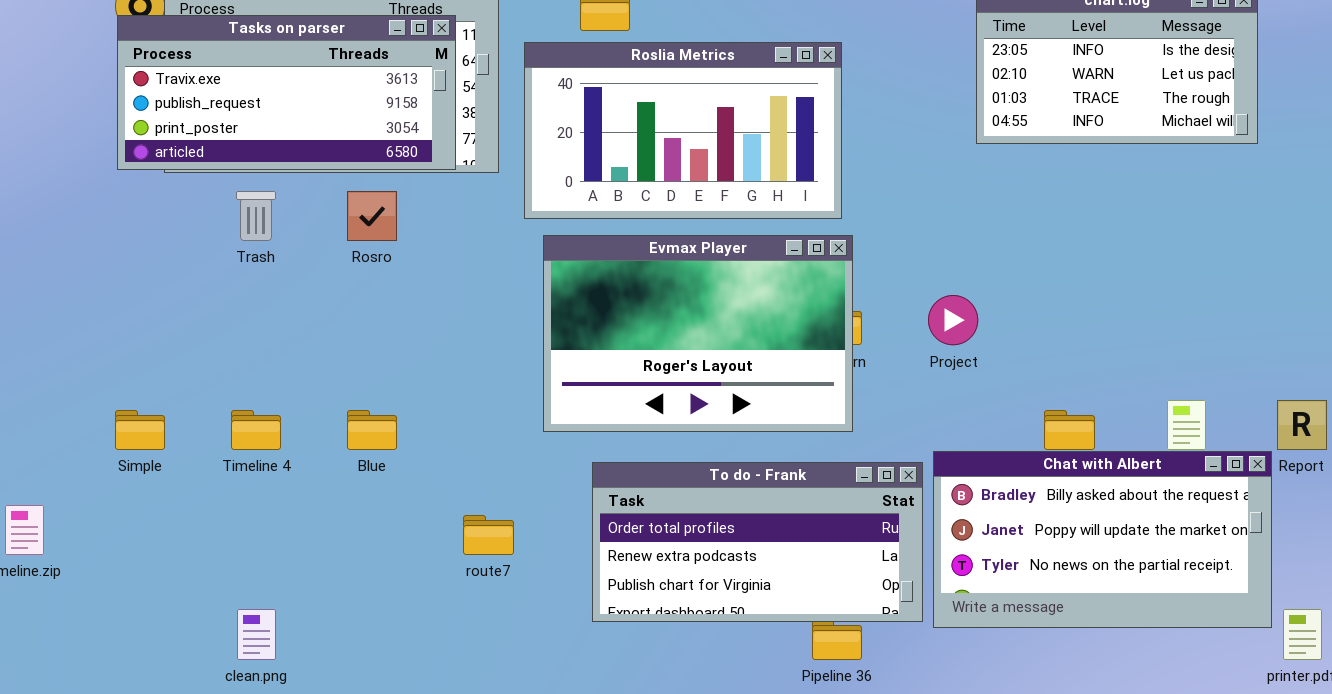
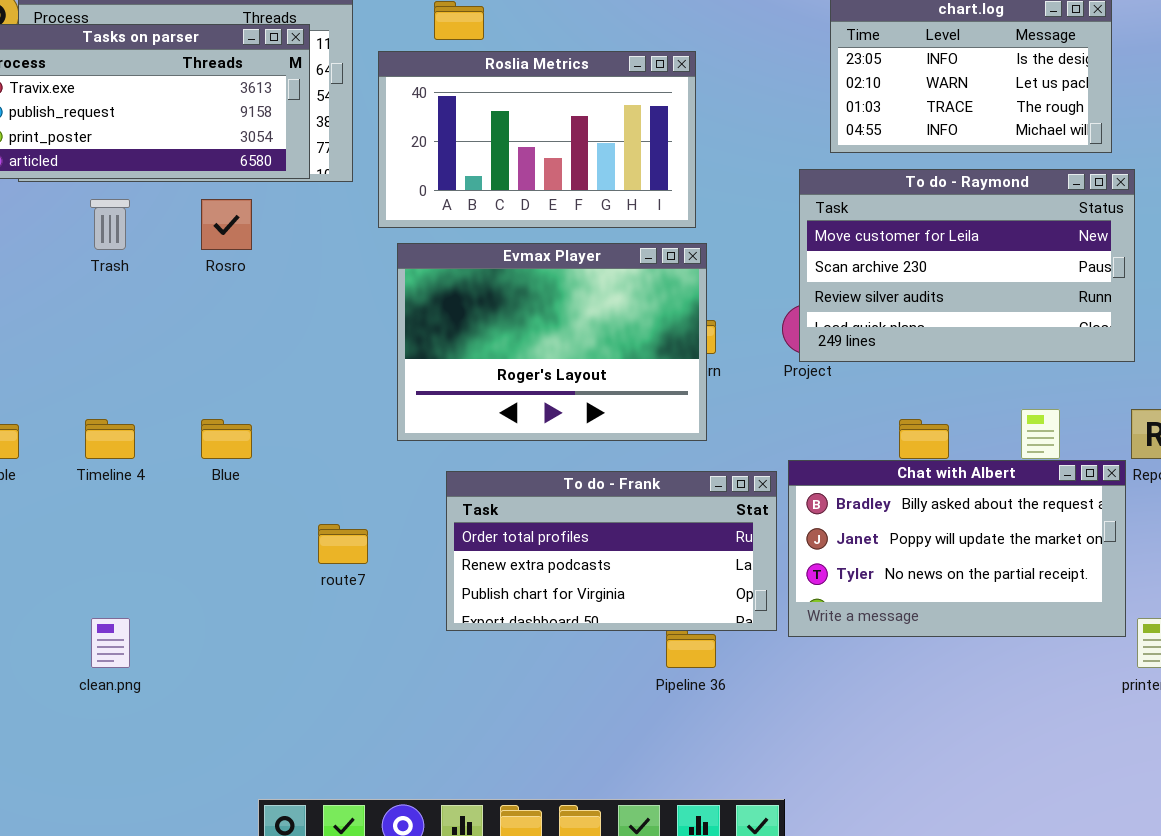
To do - Raymond: none -> [799,169,1135,362], opened

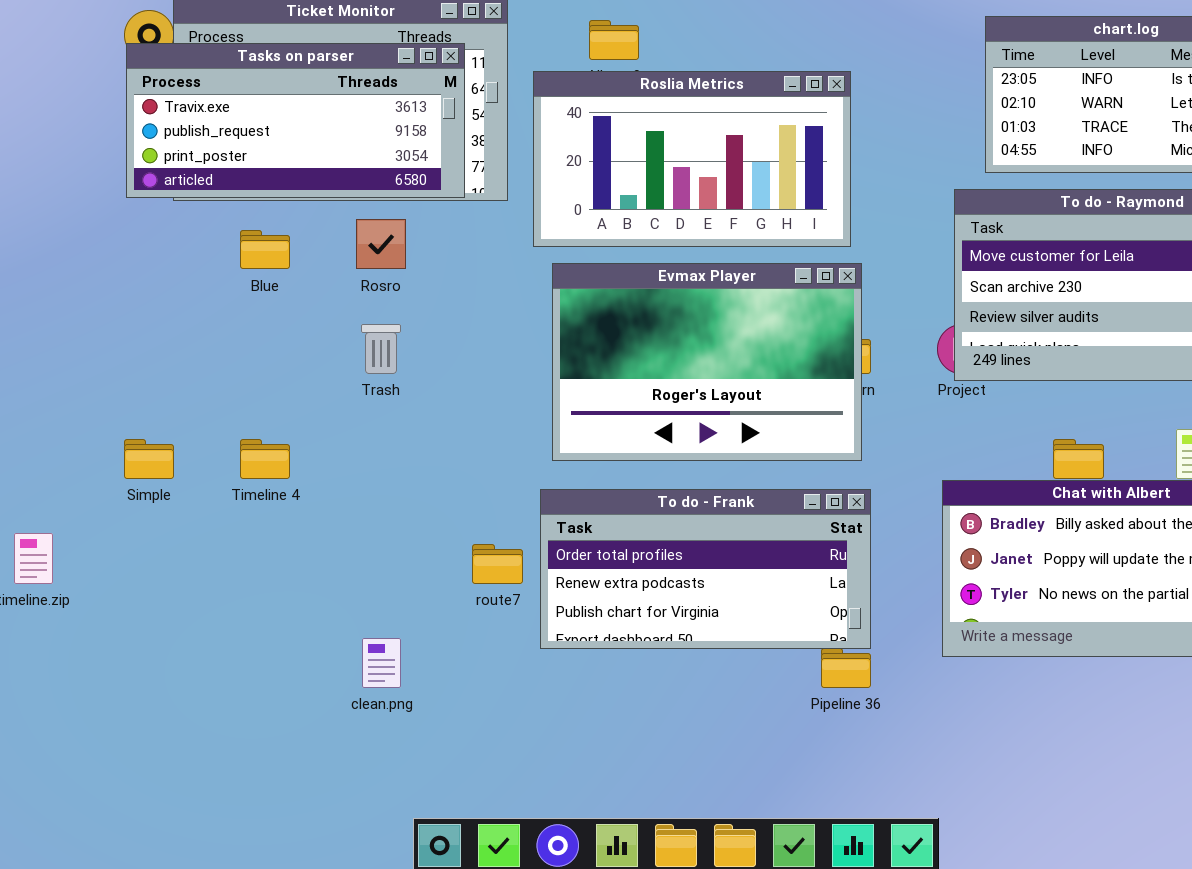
Trash: [90,199,130,250] -> [361,324,401,374], moved
Blue: [201,419,252,459] -> [240,230,290,269], moved
To do - Frank: [446,471,777,631] -> [540,489,871,649], moved
clean.png: [91,618,130,668] -> [362,638,401,688], moved

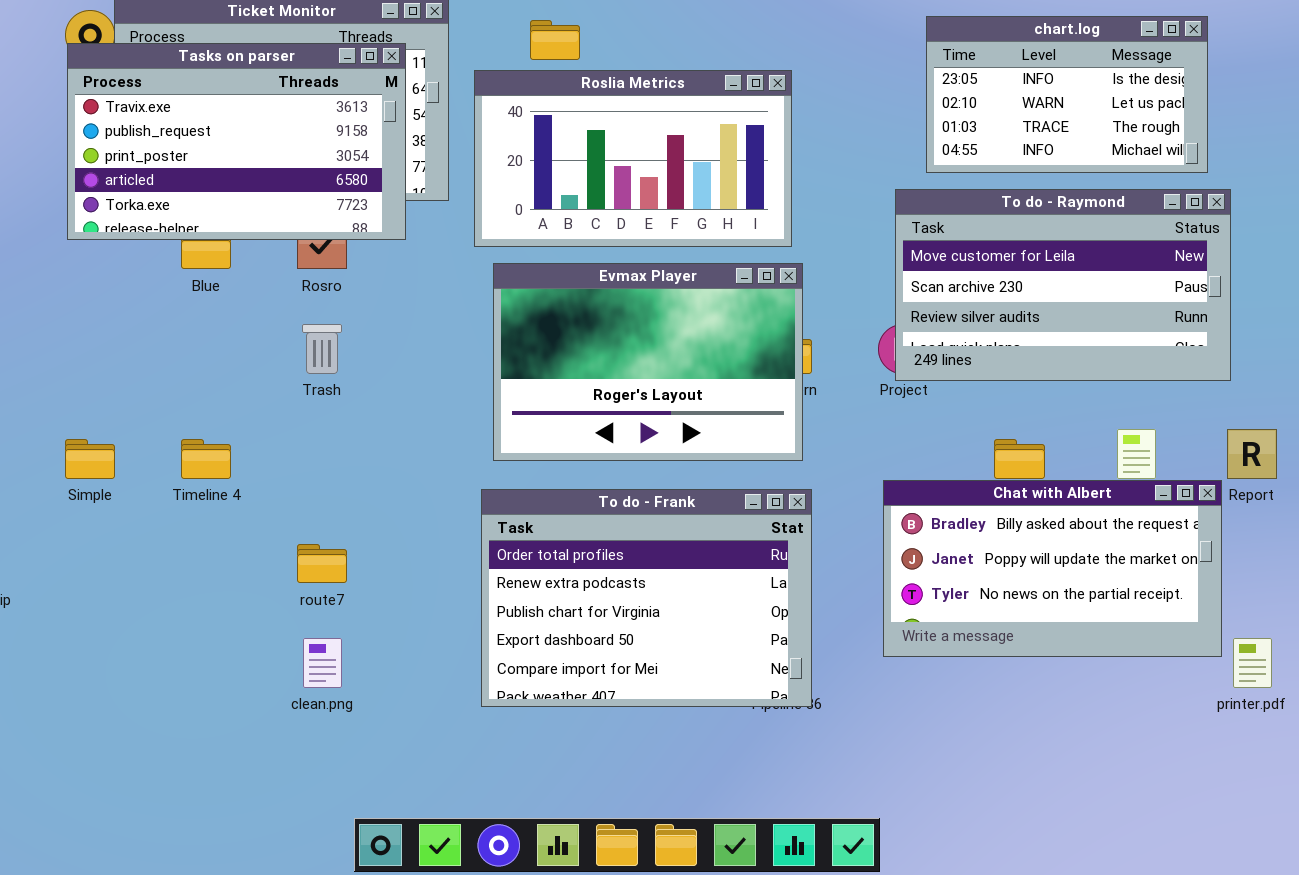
Tasks on parser: [126,43,465,198] -> [67,43,406,240], resized
To do - Frank: [540,489,871,649] -> [481,489,812,707], resized
route7: [472,544,523,584] -> [297,544,347,583], moved

